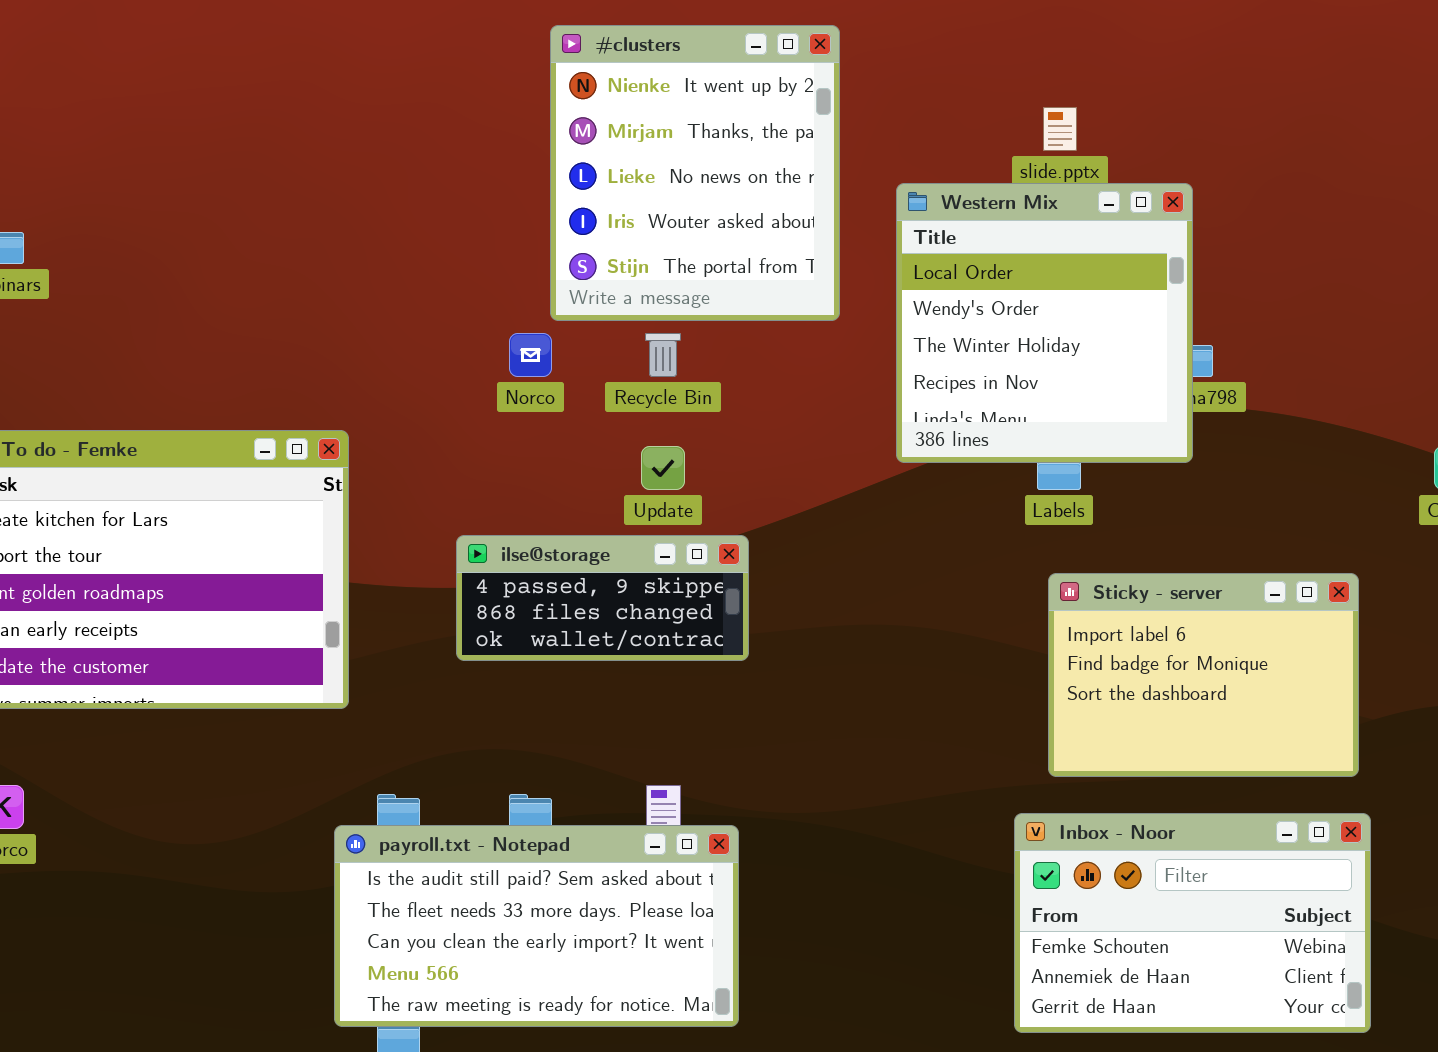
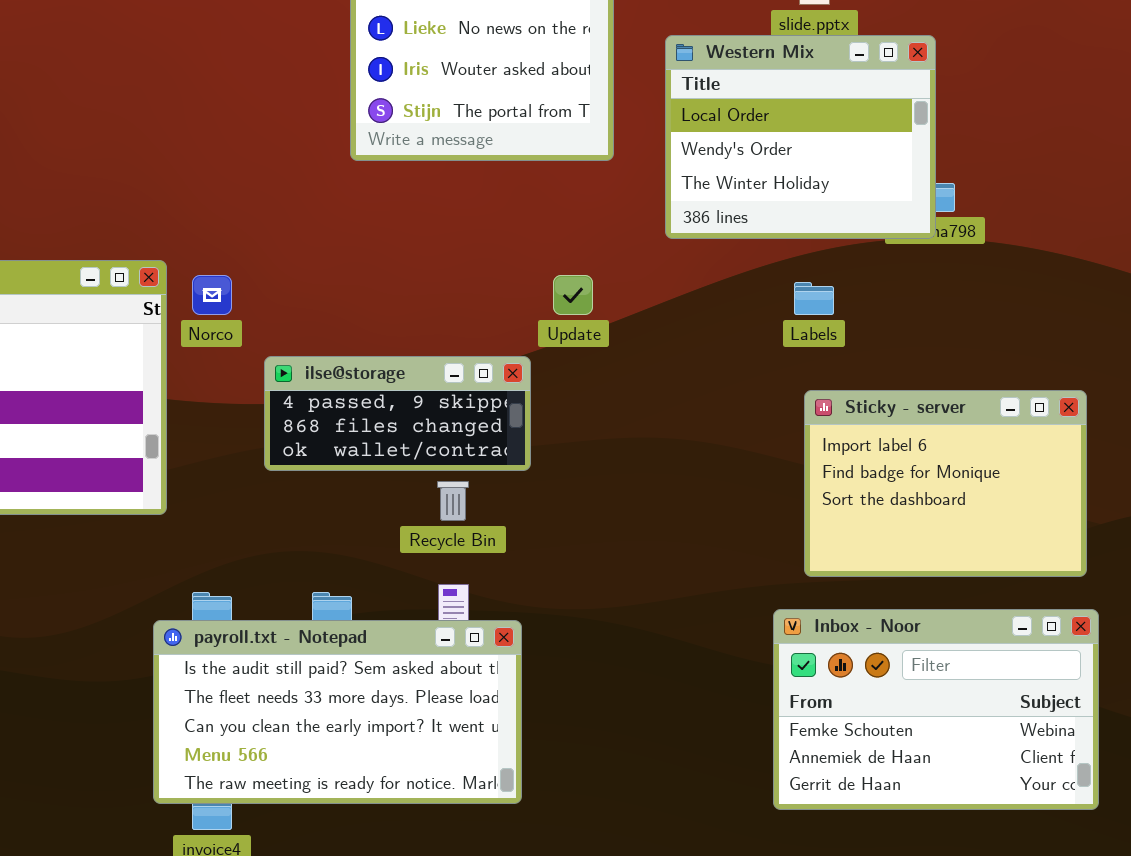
Western Mix: [896,183,1193,463] -> [665,35,936,239], resized
Norco: [509,333,552,377] -> [192,275,232,315], moved
Recycle Bin: [645,333,681,377] -> [437,481,469,521], moved
Update: [641,446,685,490] -> [553,275,593,315], moved

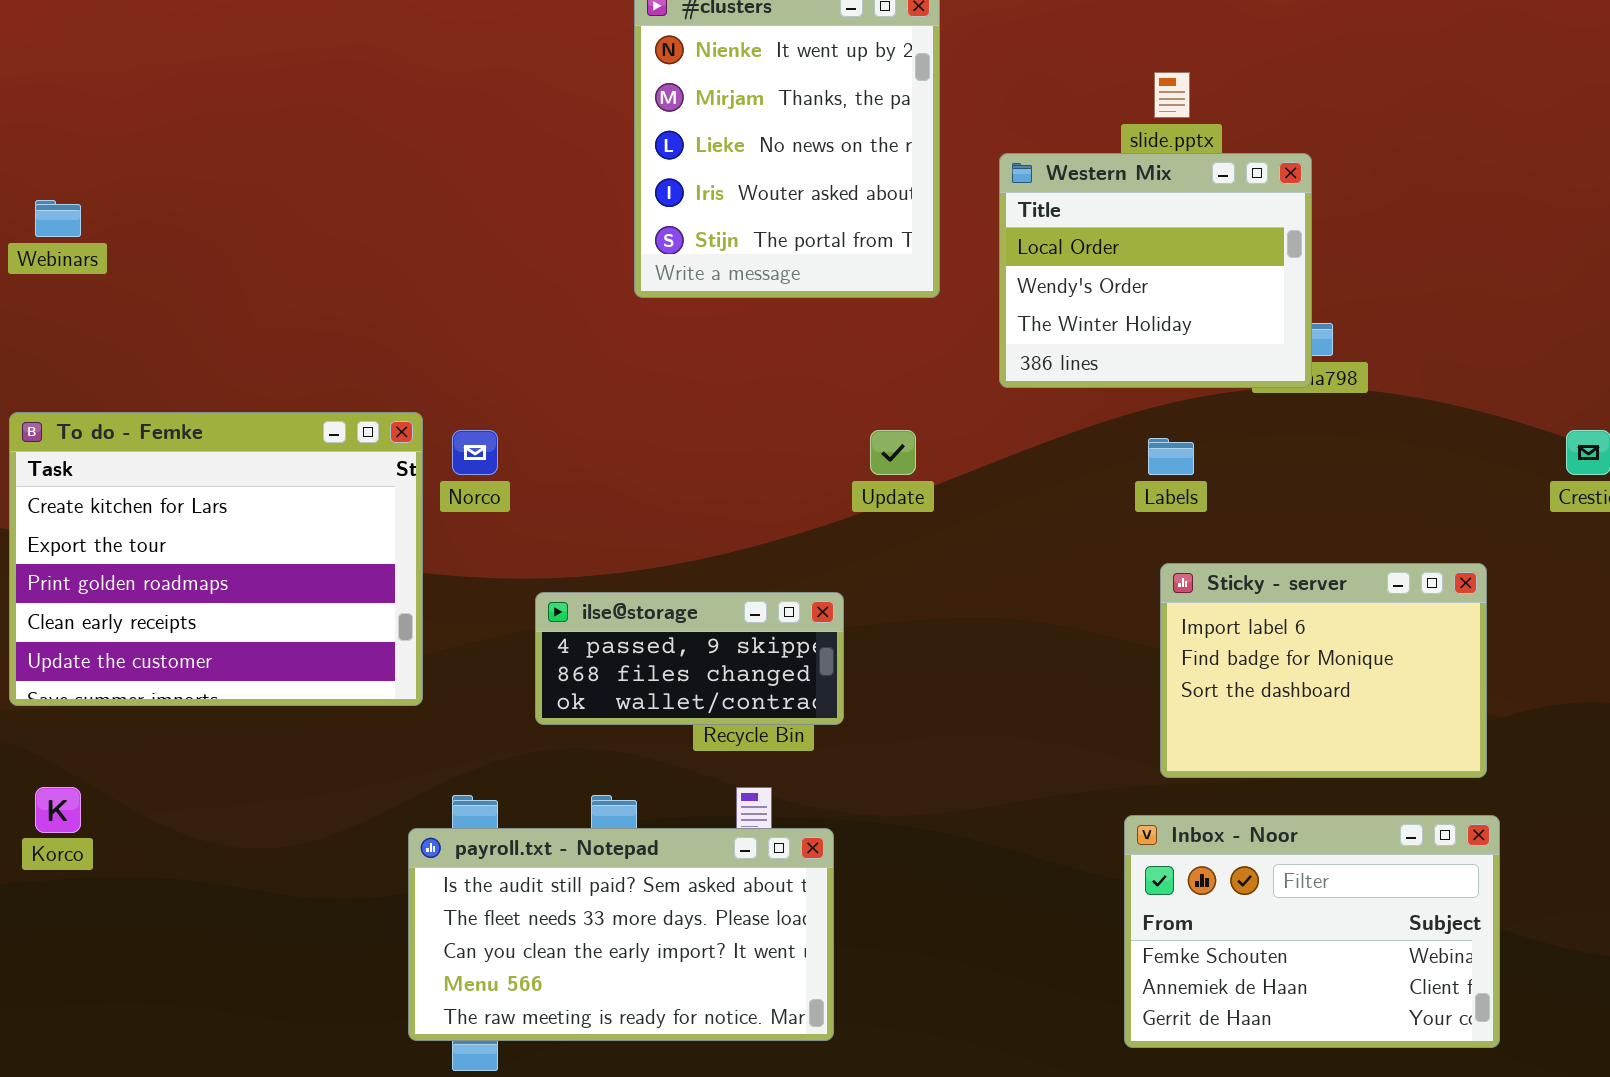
ilse@storage: [264,356,531,471] -> [535,592,844,725], moved

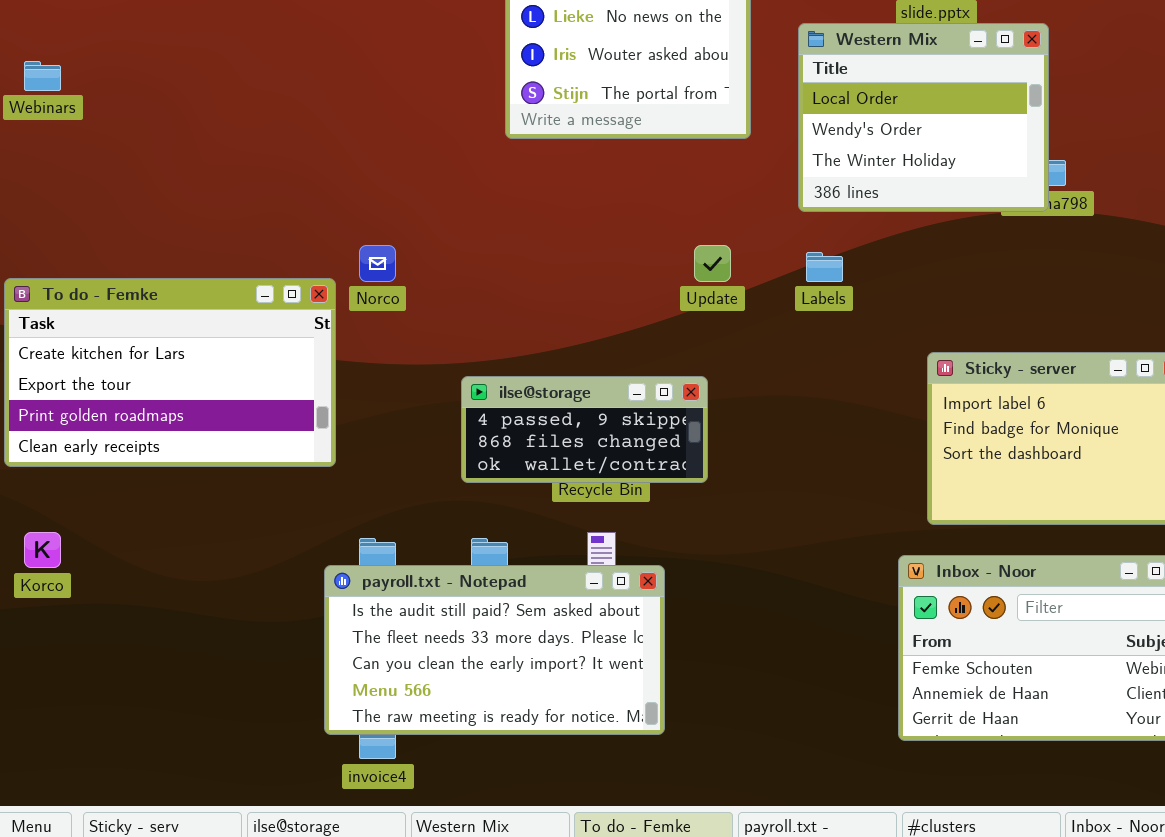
To do - Femke: [9,412,423,706] -> [4,278,336,467], resized
Labels: [1148,438,1194,475] -> [806,252,843,282], moved
ilse@storage: [535,592,844,725] -> [461,376,708,483], moved

